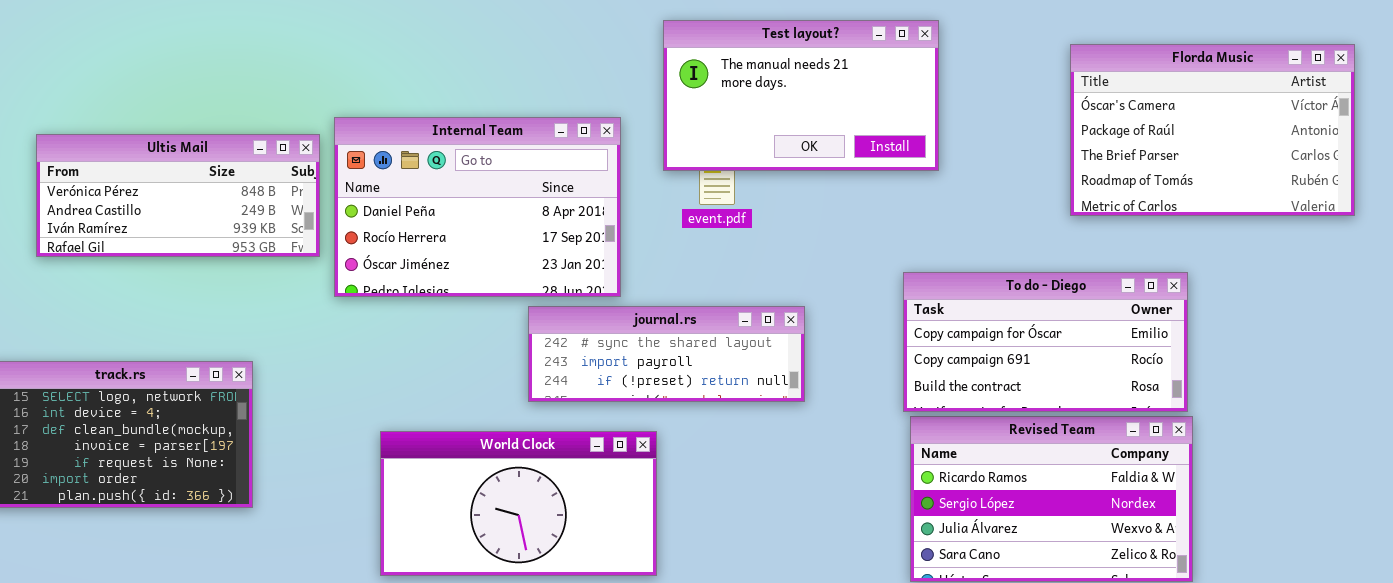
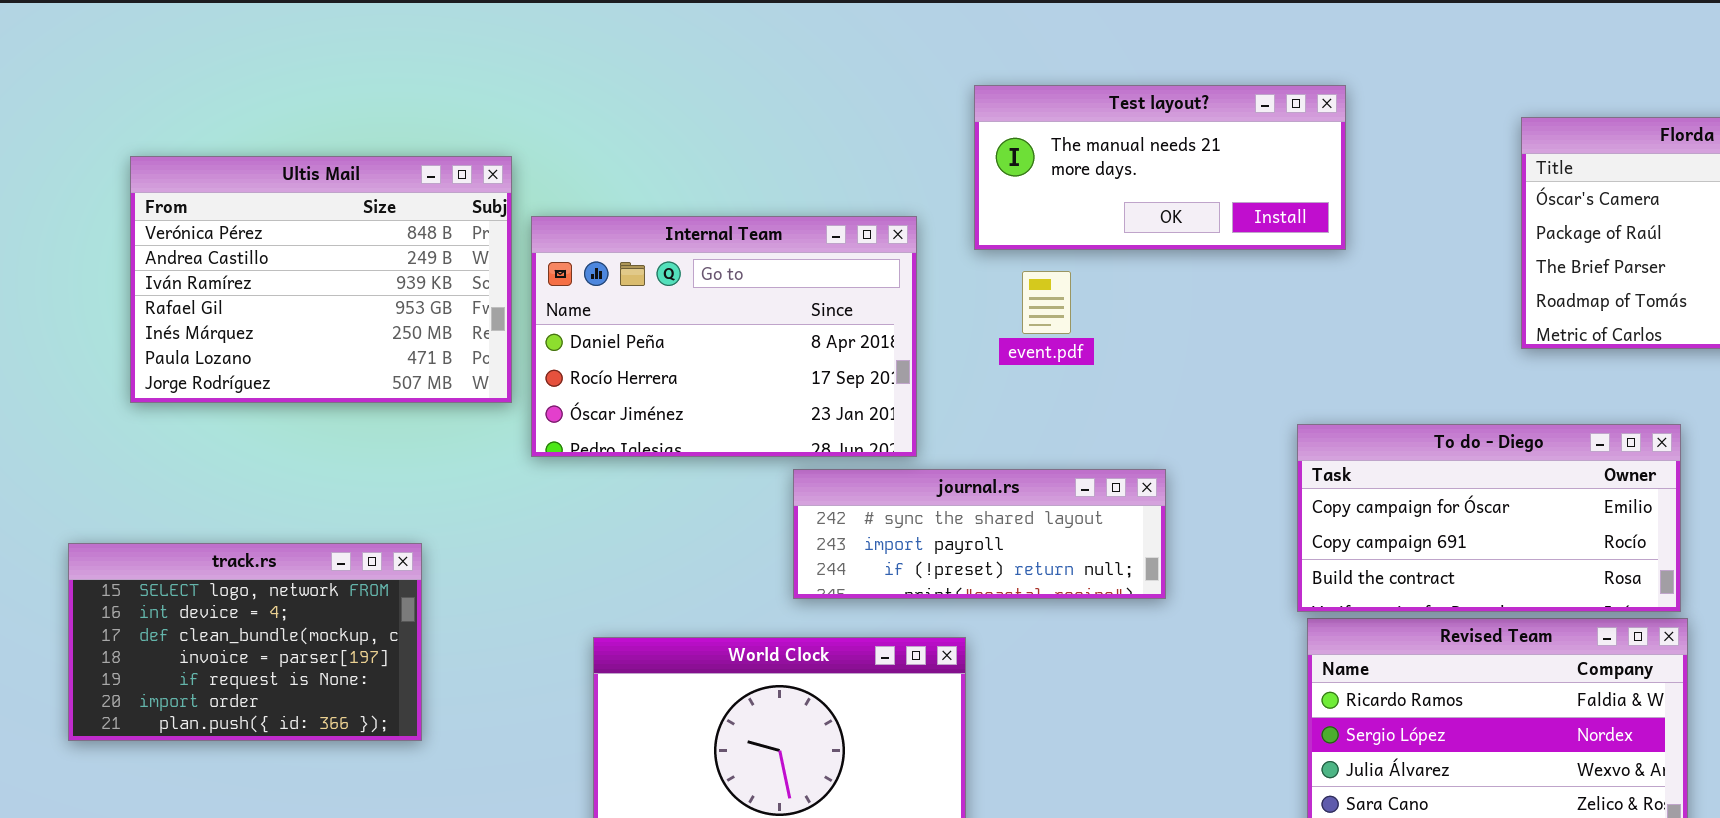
Test layout?: [663,20,939,171] -> [974,85,1346,250], resized
Ultis Mail: [36,134,320,257] -> [130,156,512,403], resized

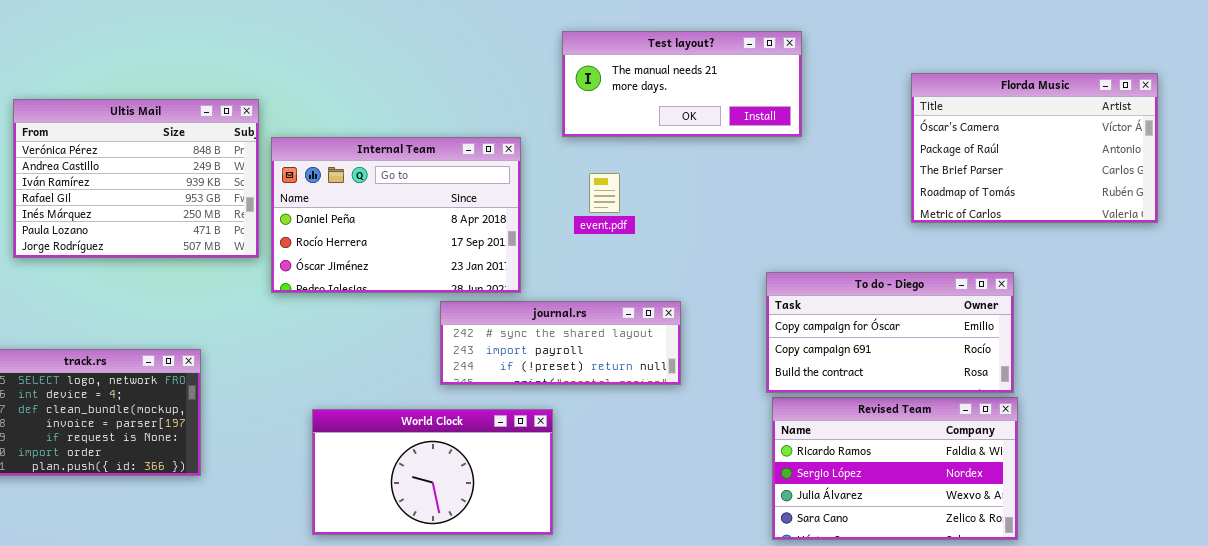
Test layout?: [974,85,1346,250] -> [562,31,802,137], moved

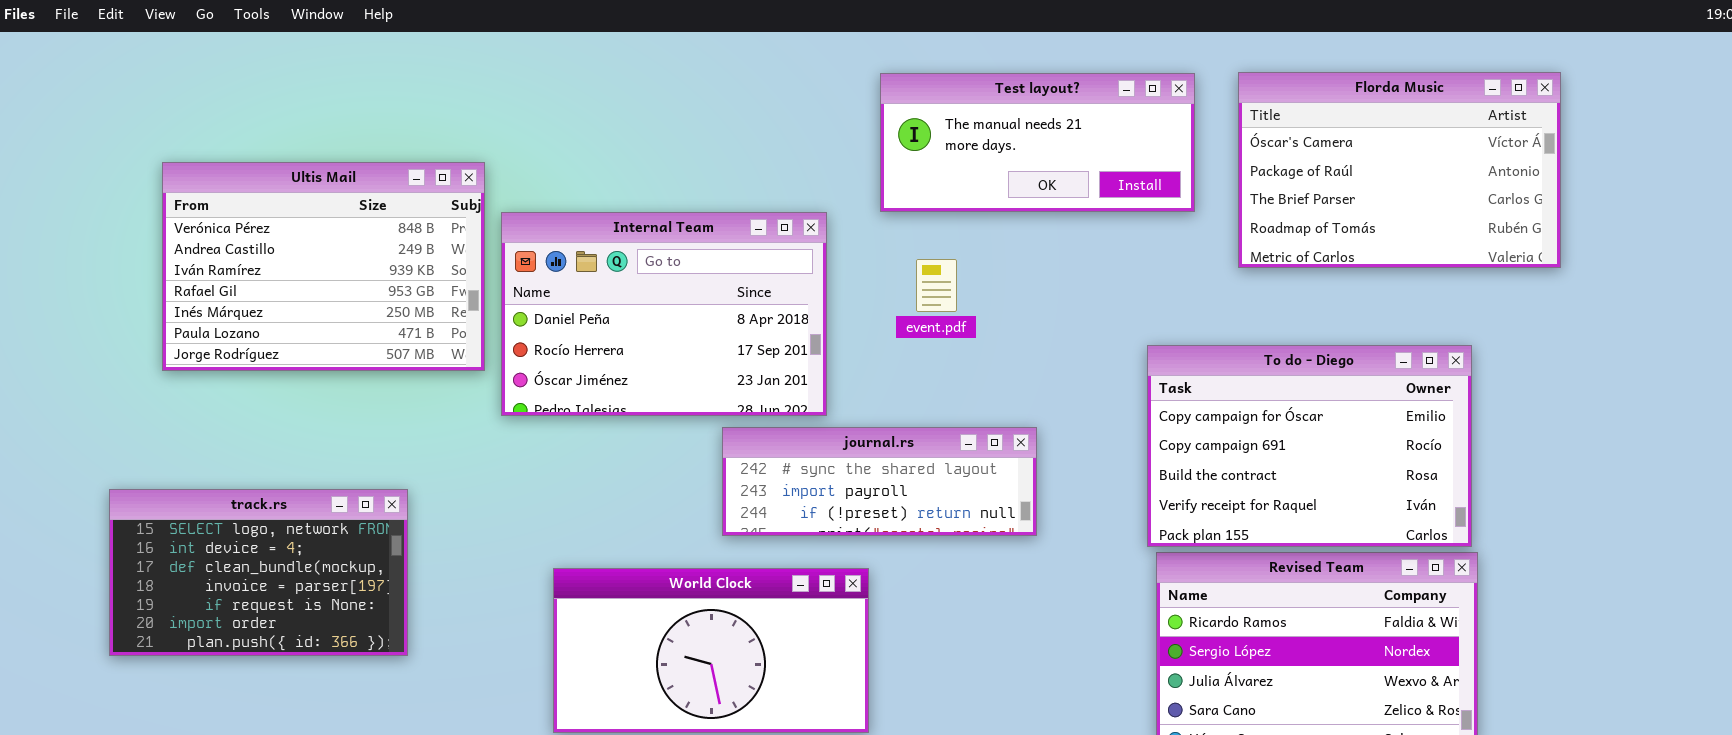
Florda Music: [911,73,1158,223] -> [1238,72,1561,268], moved
To do - Diego: [766,272,1014,393] -> [1147,345,1472,547], resized

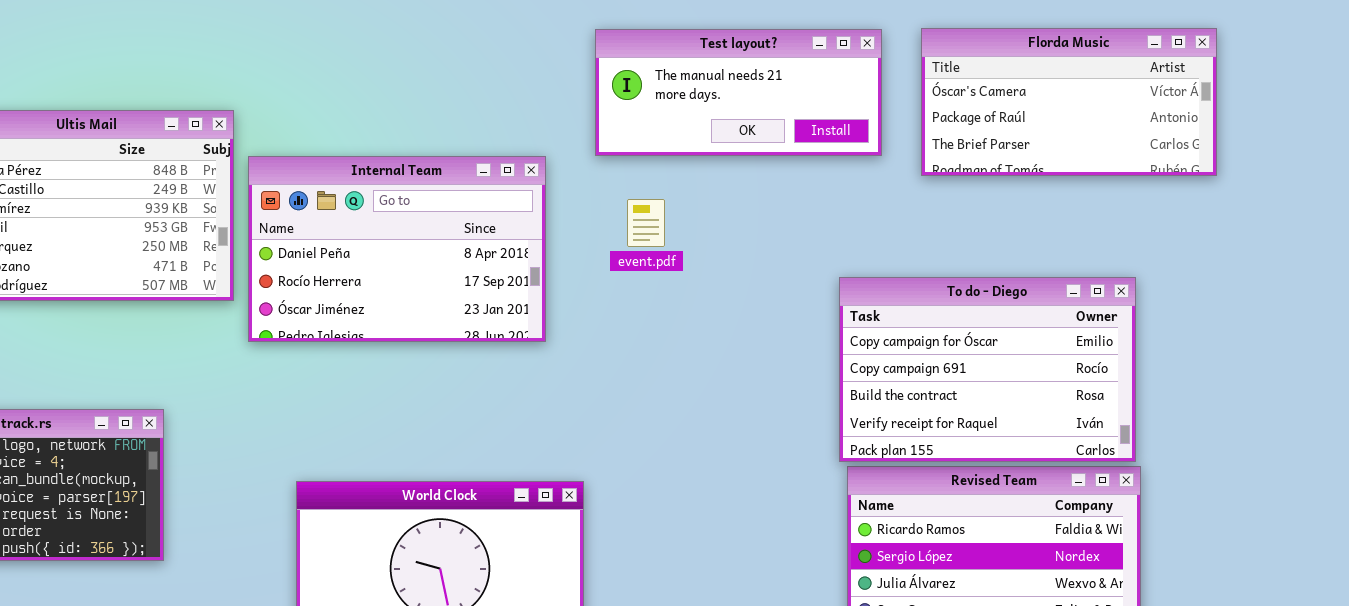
Florda Music: [1238,72,1561,268] -> [921,28,1217,176], resized
journal.rs: [722,427,1037,536] -> none, closed

